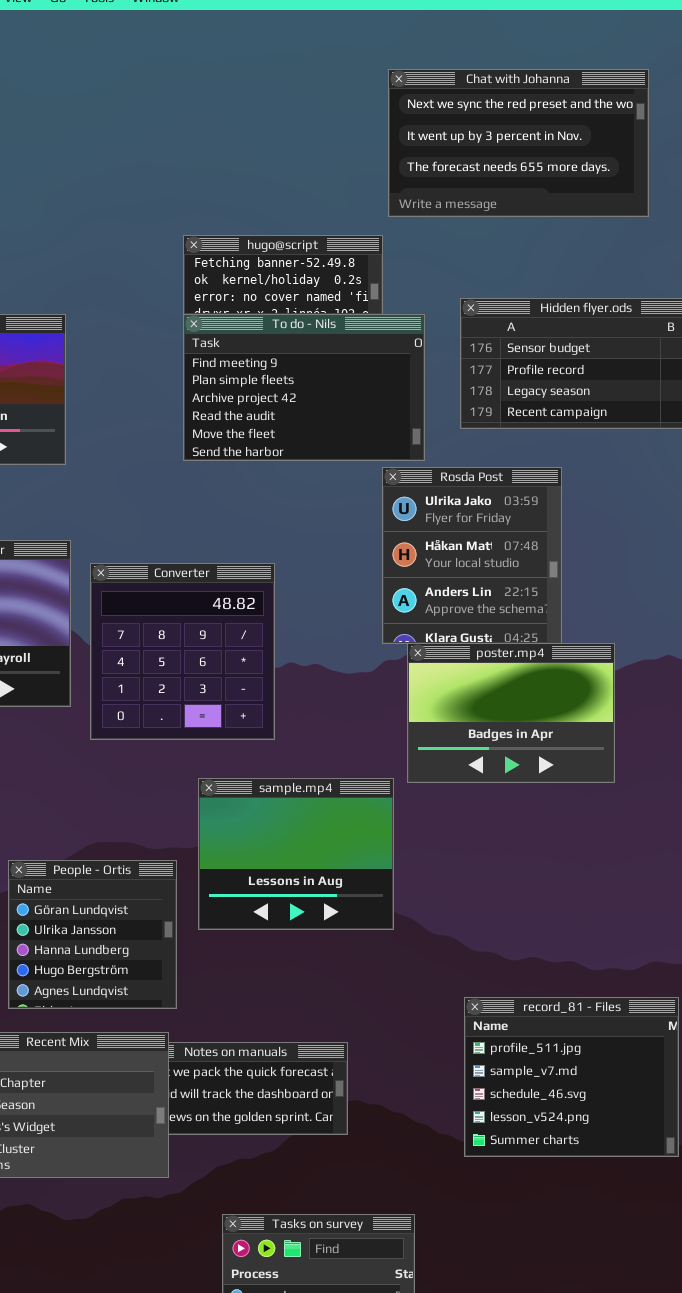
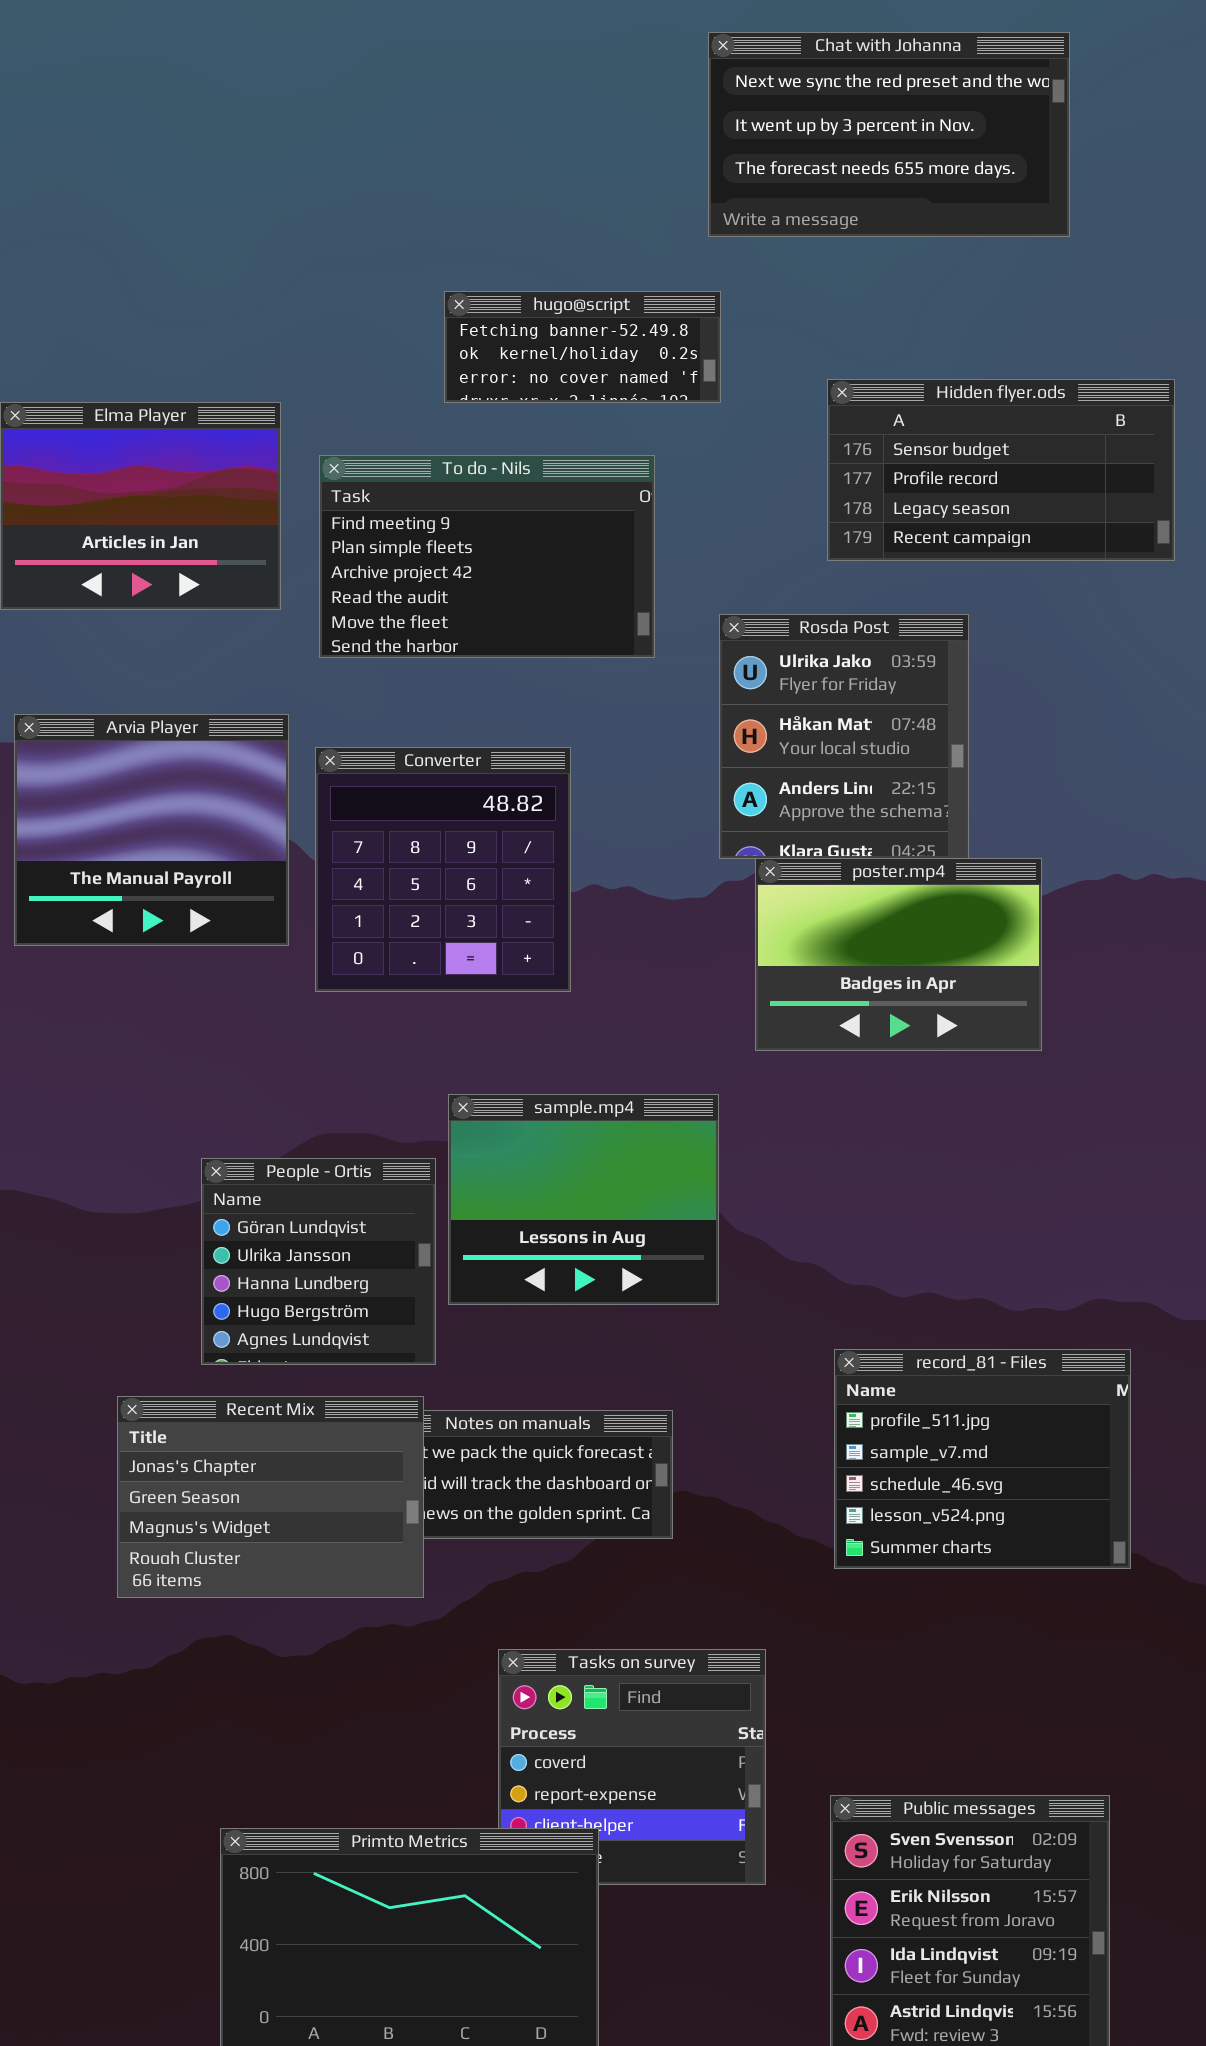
Chat with Johanna: [388,69,649,217] -> [708,32,1070,237], moved
To do - Nils: [183,314,425,461] -> [319,455,655,658], moved
sample.mp4: [198,778,394,930] -> [448,1094,719,1305], moved

